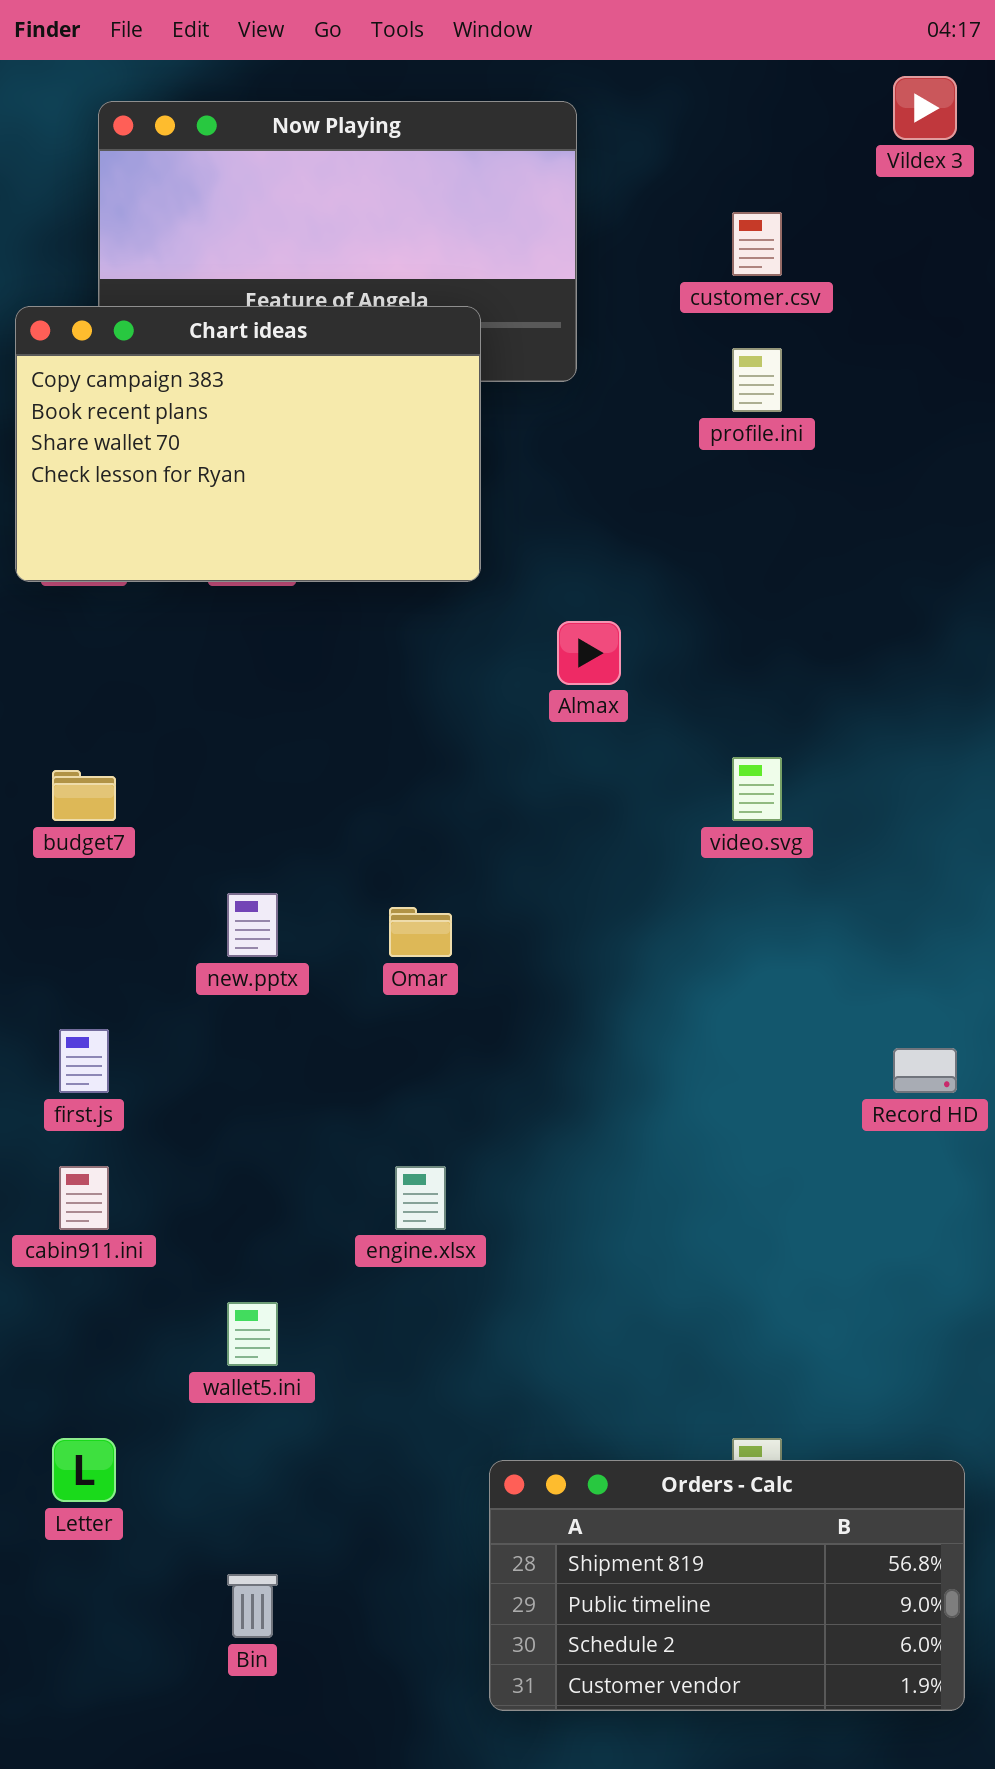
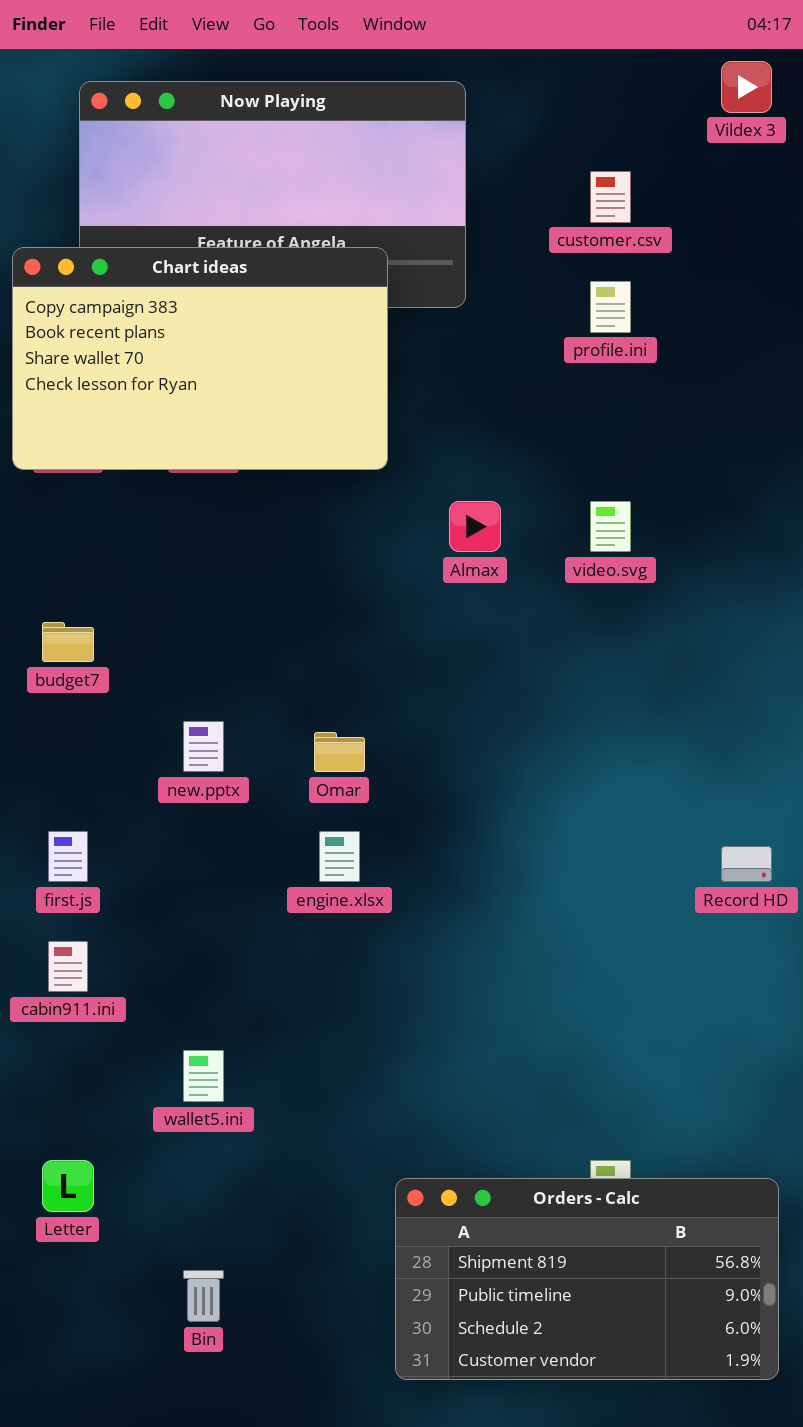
video.svg: [732,757,782,821] -> [590,501,631,552], moved
engine.xlsx: [395,1166,446,1230] -> [319,831,360,882], moved

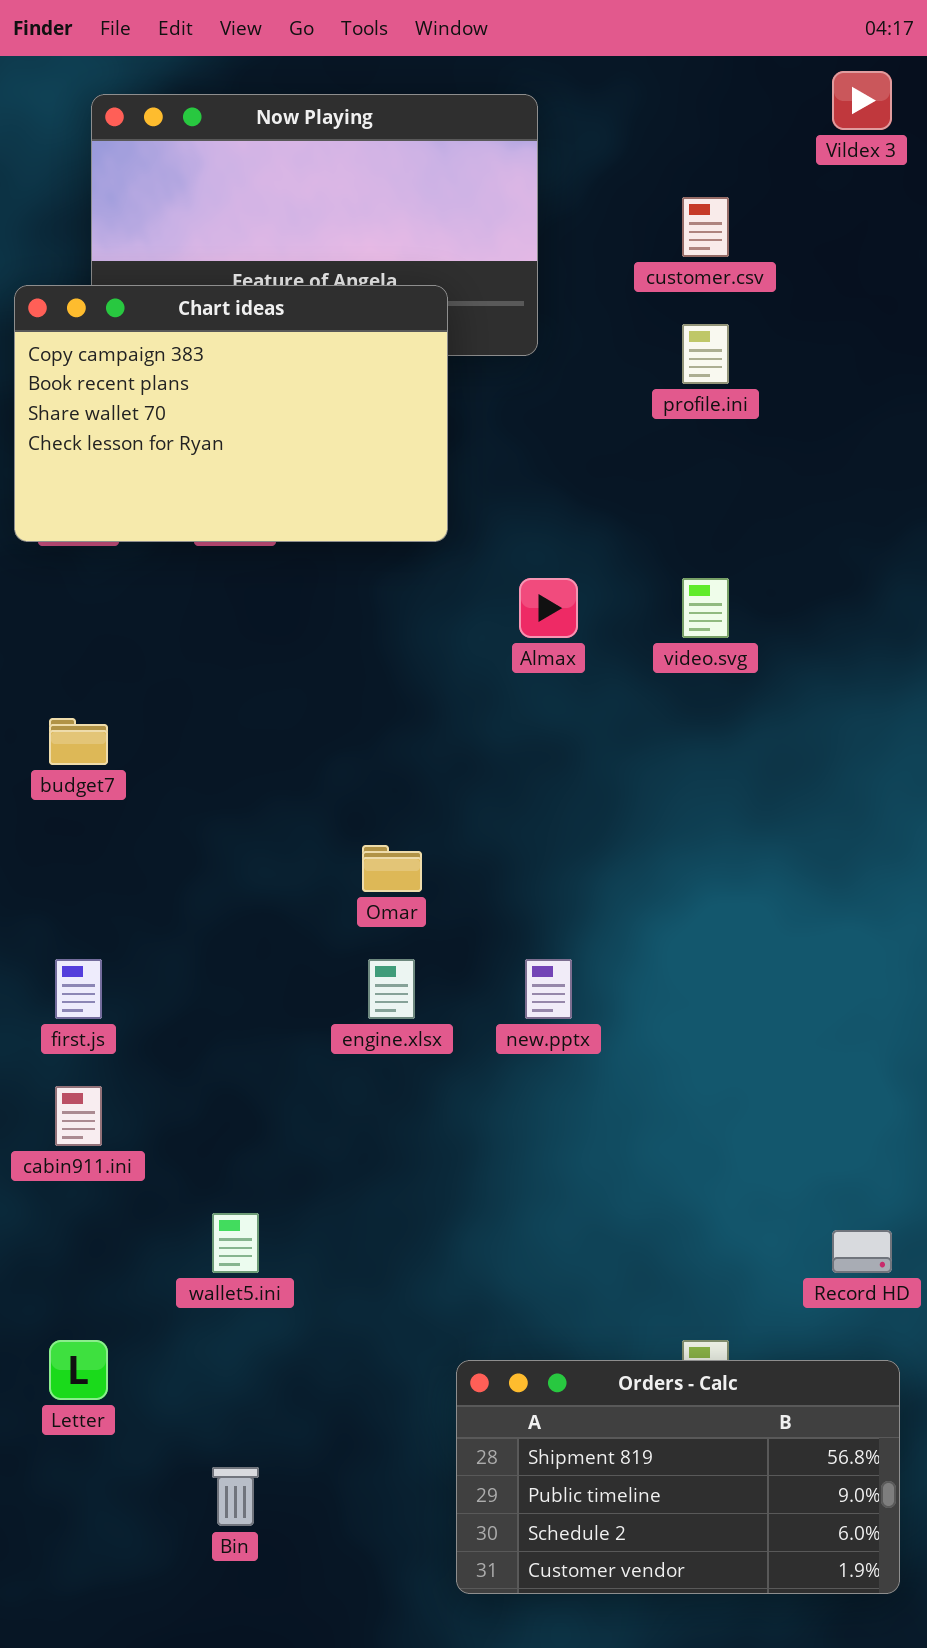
new.pptx: [183,721,224,772] -> [525,959,572,1019], moved
Record HD: [721,846,772,882] -> [832,1230,892,1273], moved

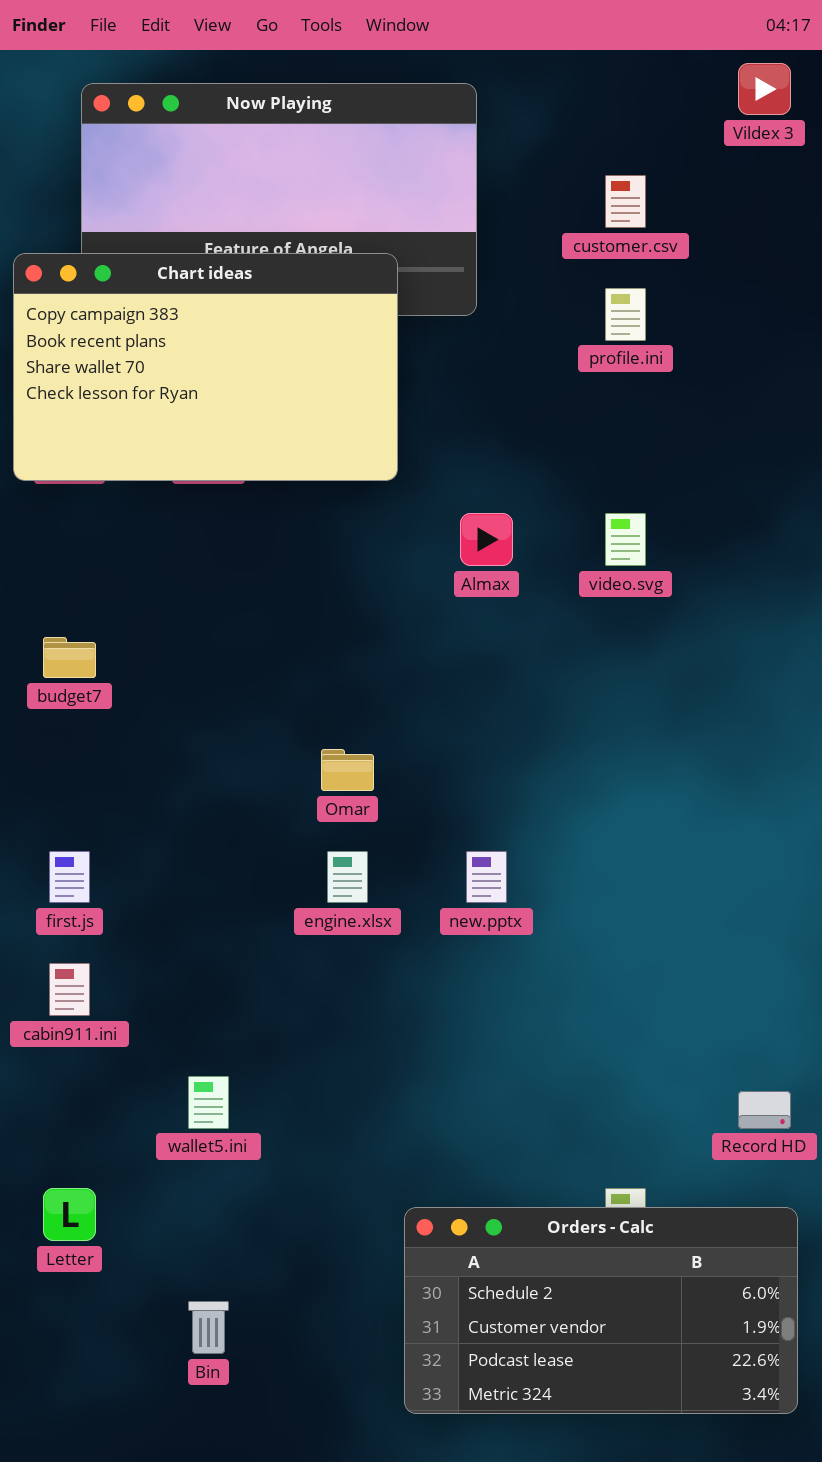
Orders - Calc: [456,1360,900,1594] -> [404,1207,798,1414], scrolled down 2 rows

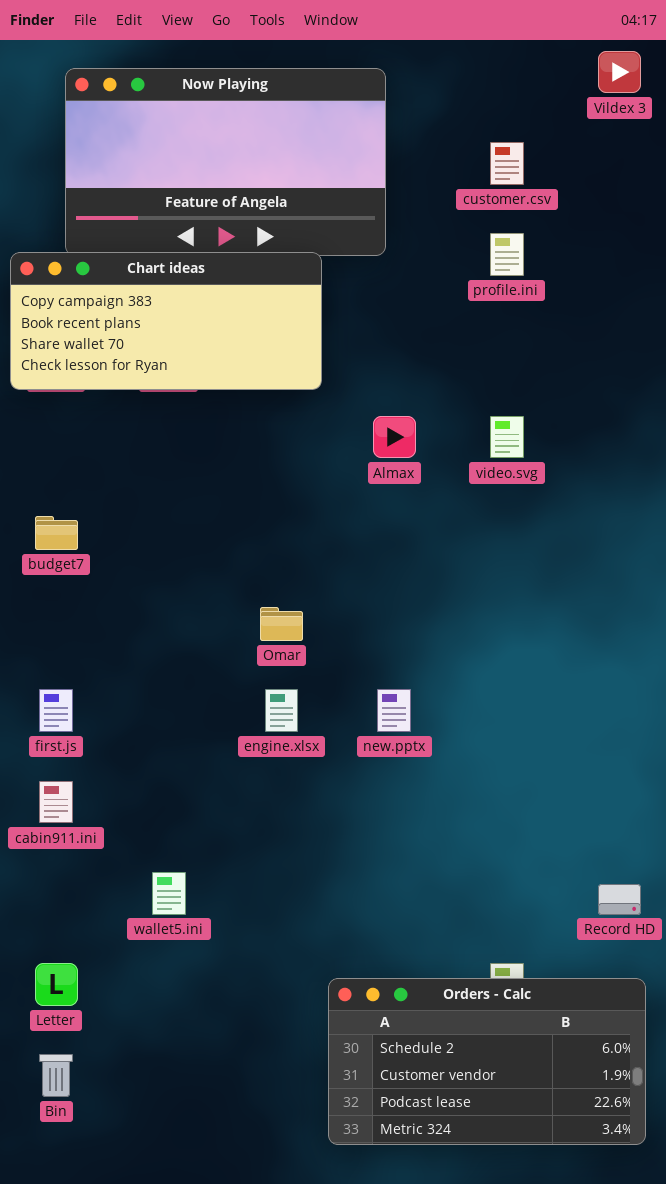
Chart ideas: [13,253,398,481] -> [10,252,322,390], resized
Bin: [188,1301,229,1354] -> [39,1054,73,1097], moved

